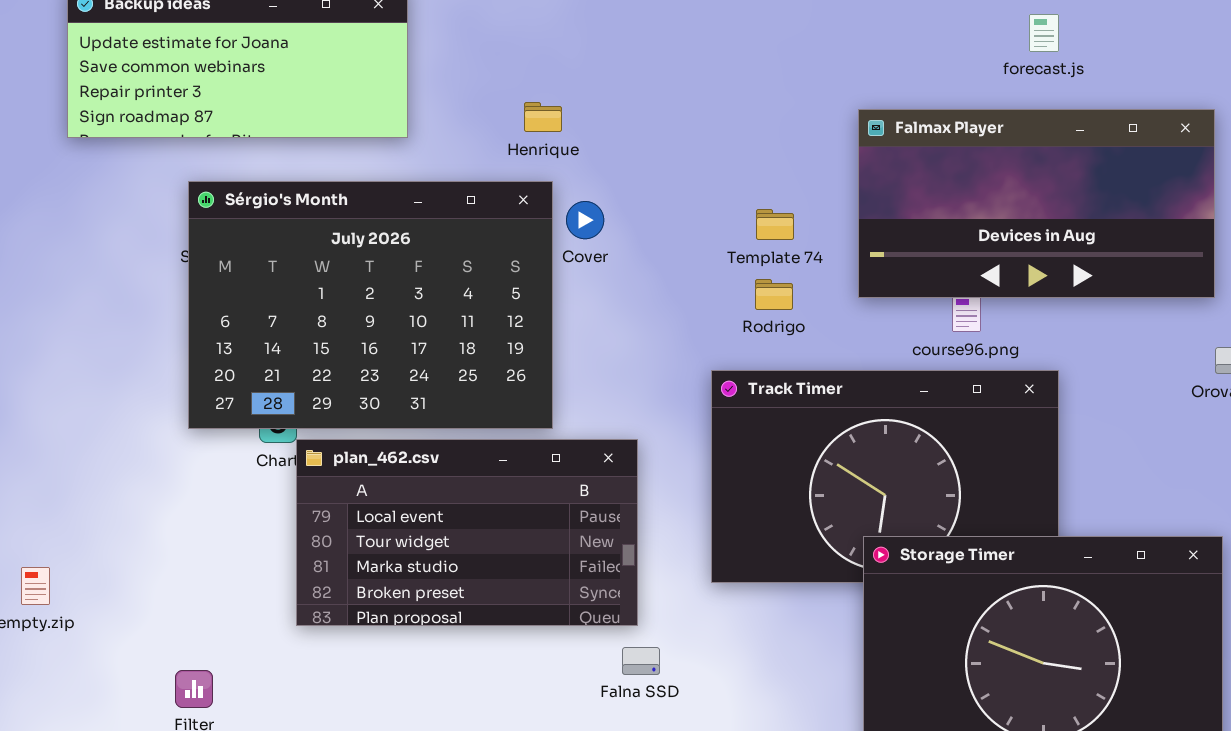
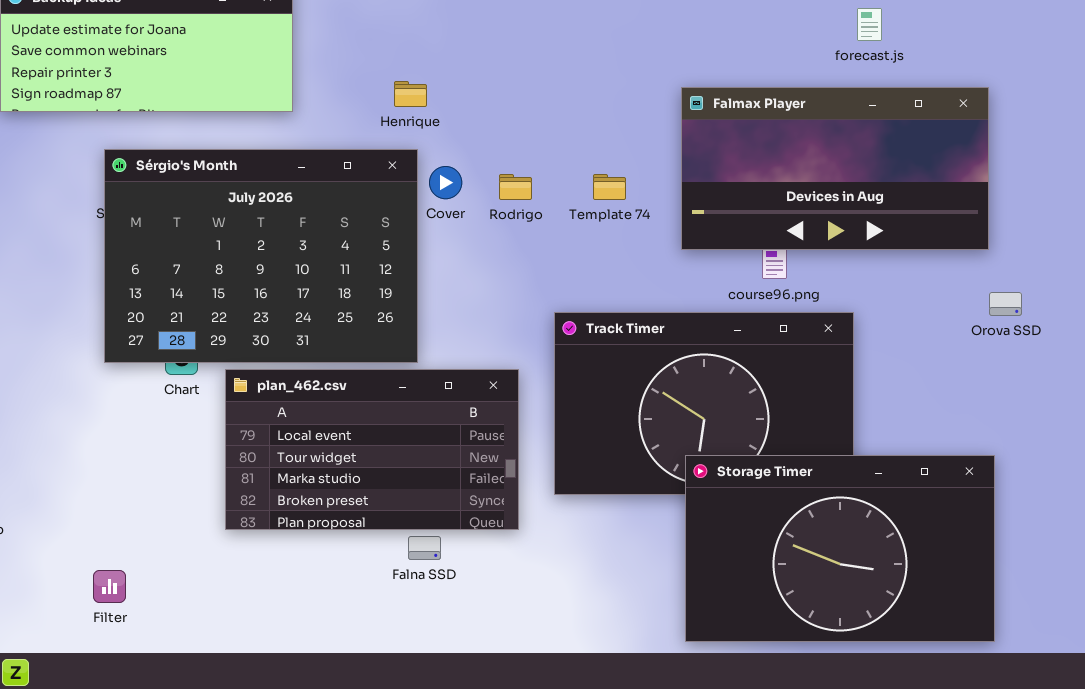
forecast.js: [1029,14,1059,52] -> [857,8,882,41], moved
Rodrigo: [755,279,793,310] -> [499,174,532,200], moved
plan_462.csv: [296,439,638,626] -> [225,369,519,530], moved
Falna SSD: [622,647,660,675] -> [408,536,441,560], moved

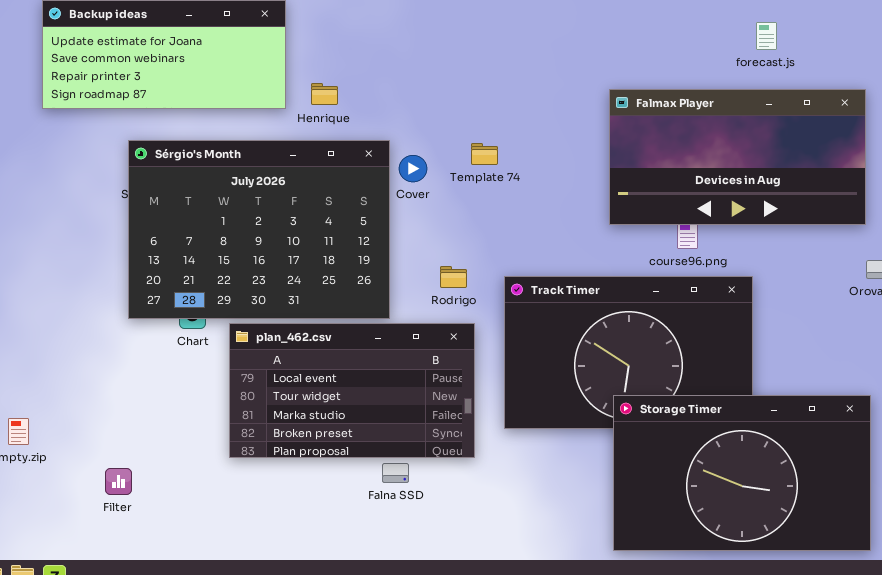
Henrique: [394,81,427,107] -> [311,83,338,105], moved
Rodrigo: [499,174,532,200] -> [440,266,467,288], moved
Template 74: [593,174,626,200] -> [471,143,498,165], moved
Filter: [93,570,126,603] -> [105,468,132,495], moved

